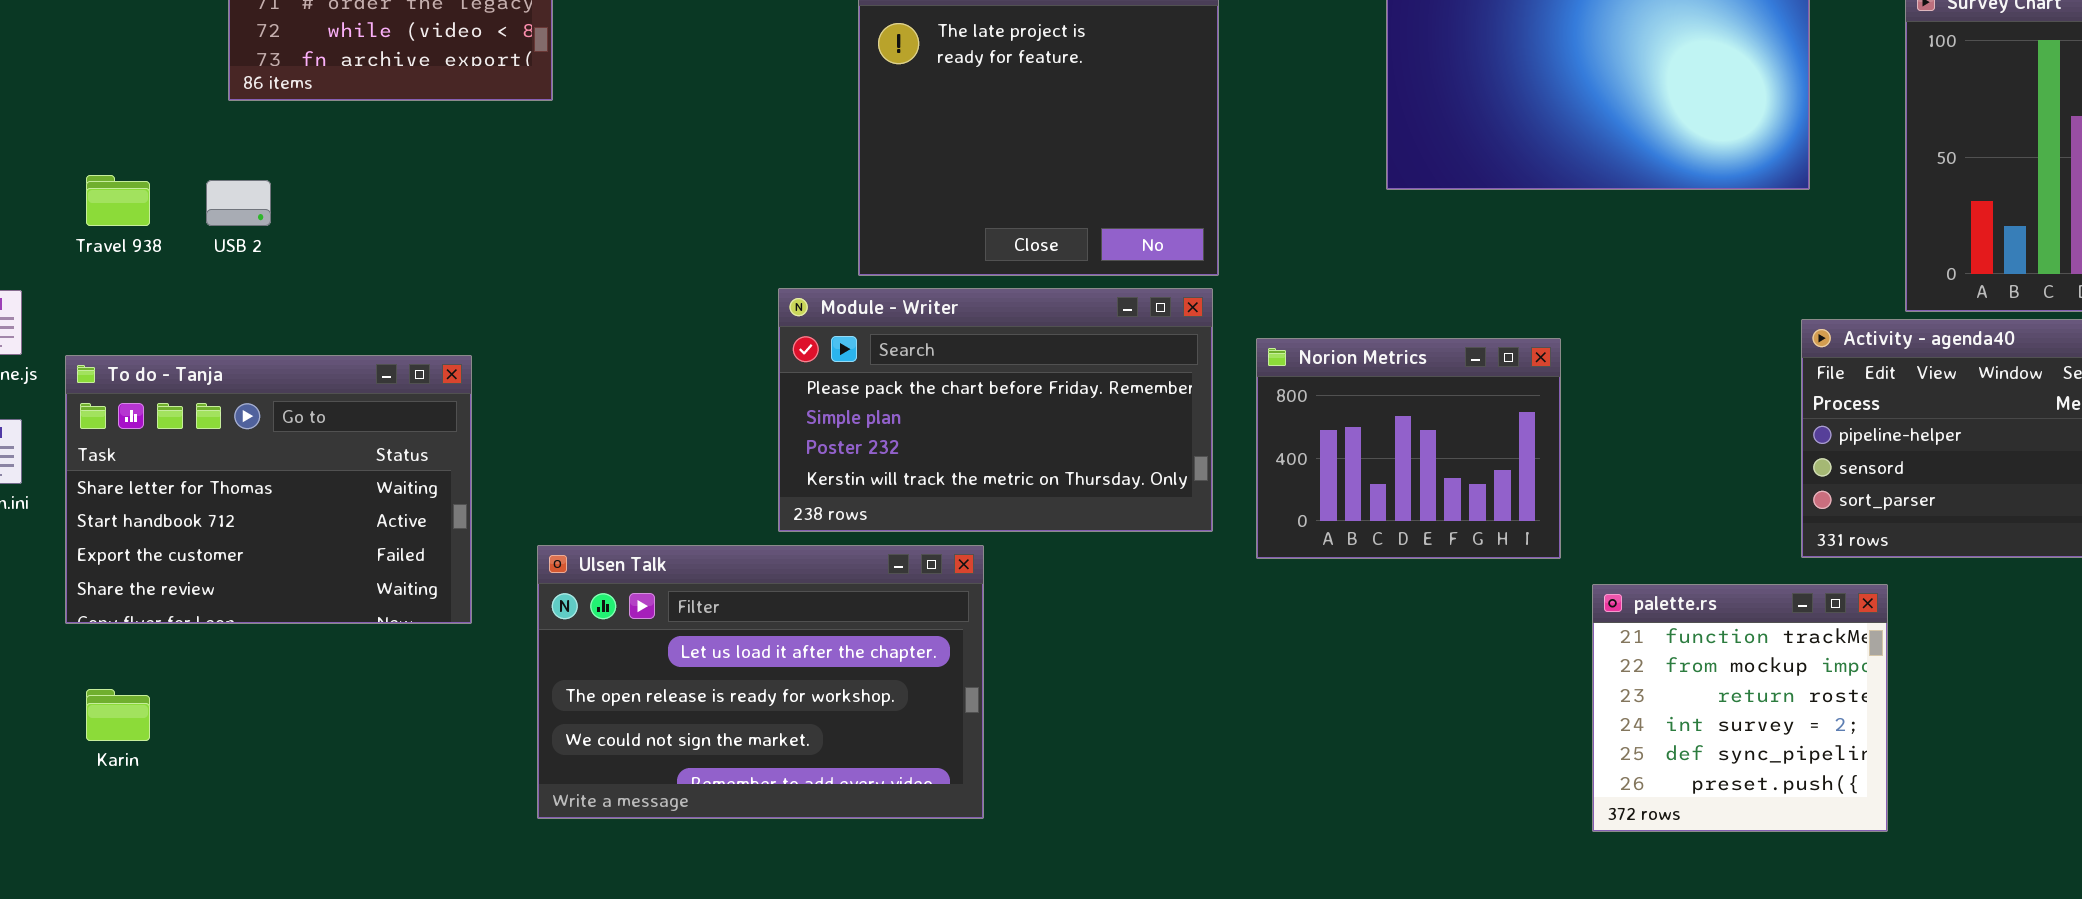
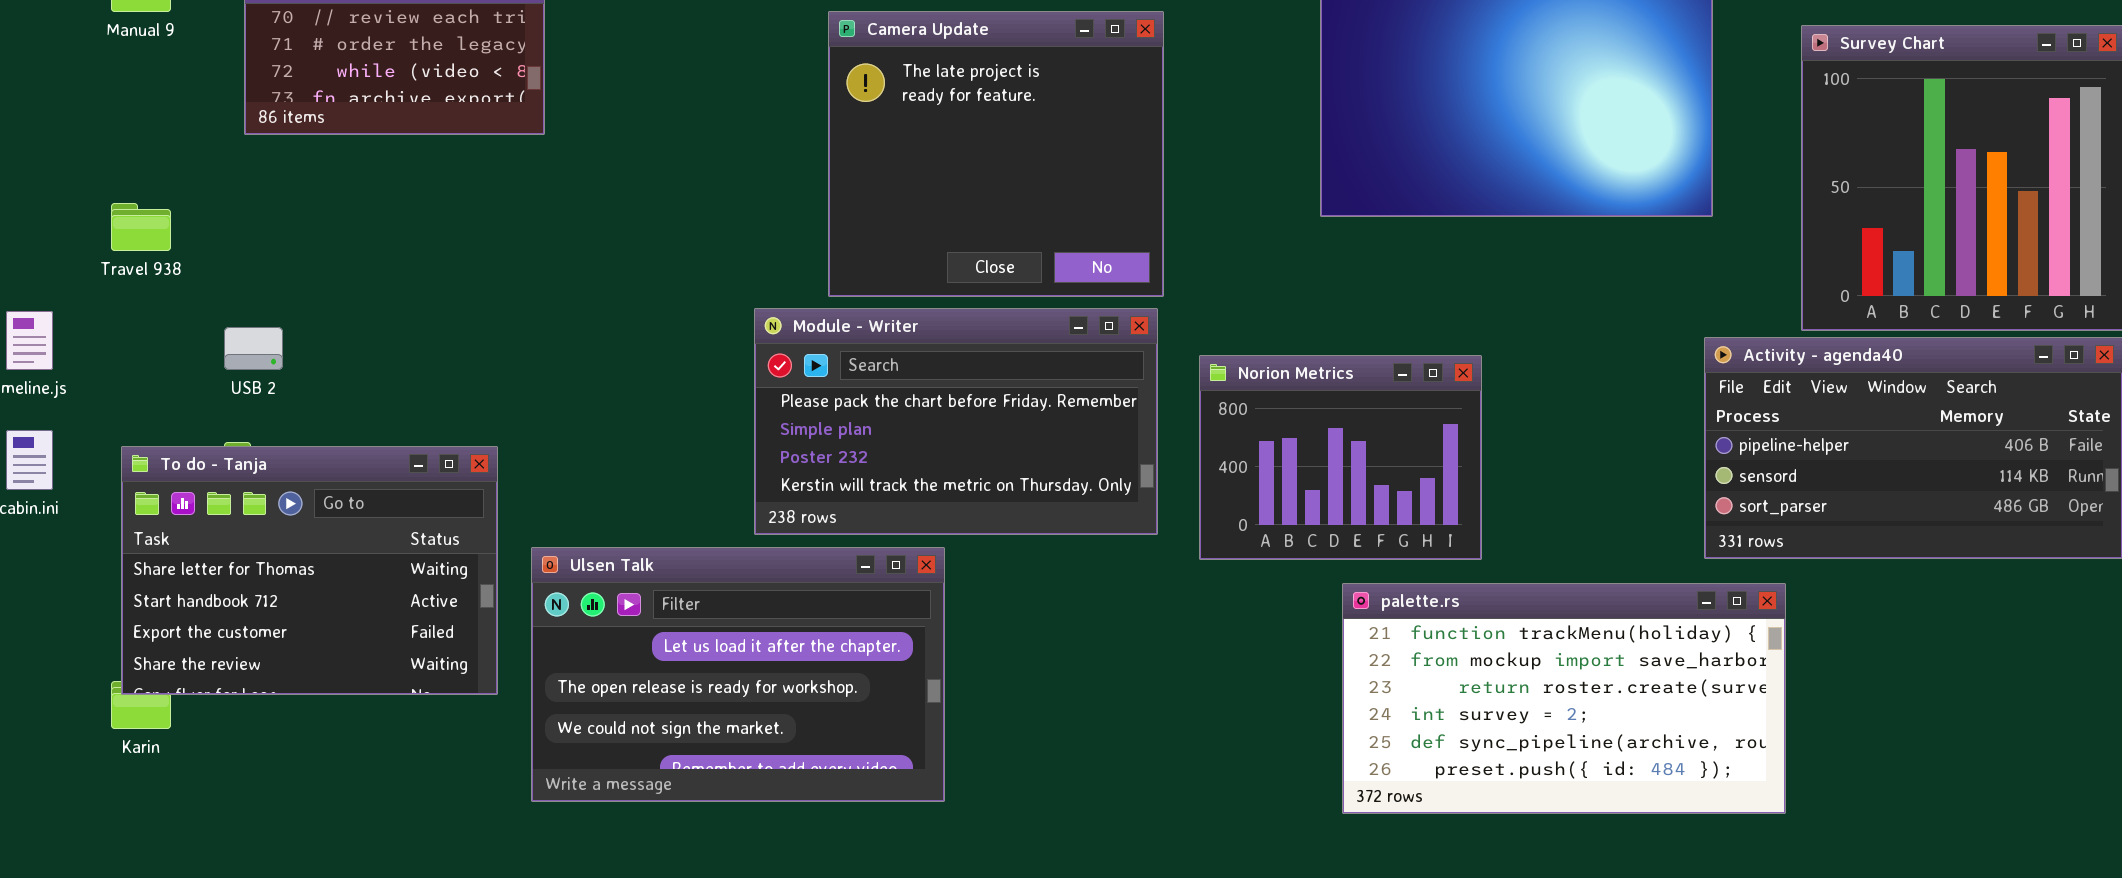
USB 2: [206,180,271,226] -> [224,327,283,370], moved
To do - Tanja: [65,355,472,624] -> [121,446,498,695], moved
palette.rs: [1592,584,1888,832] -> [1342,583,1786,814], resized

